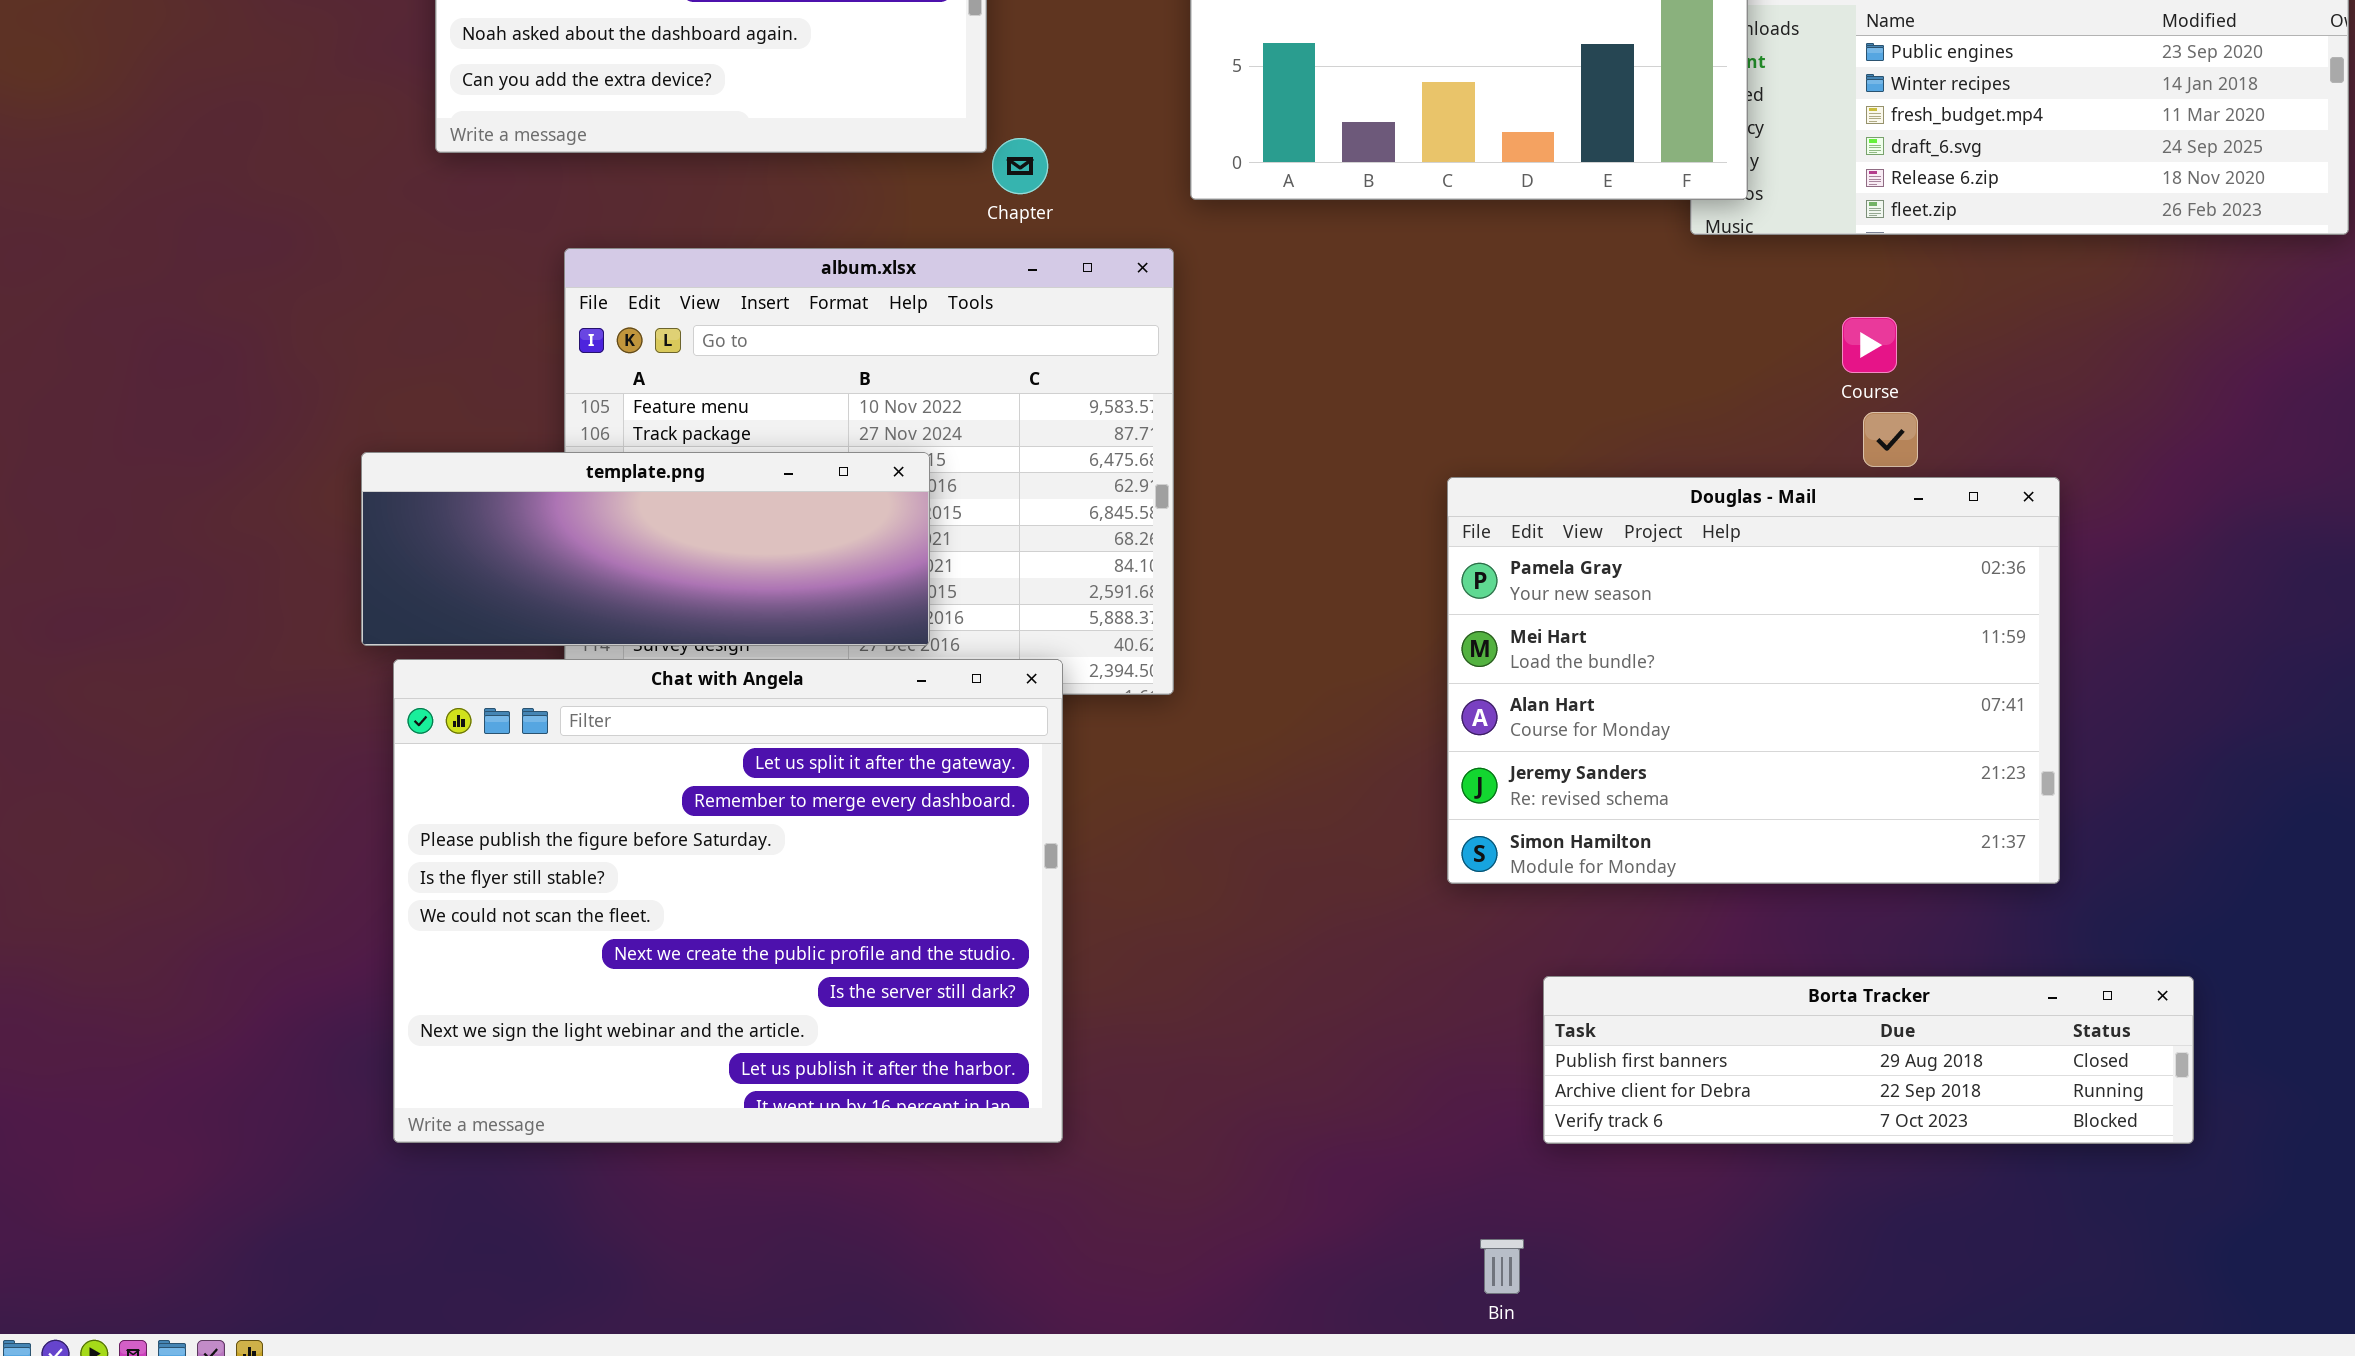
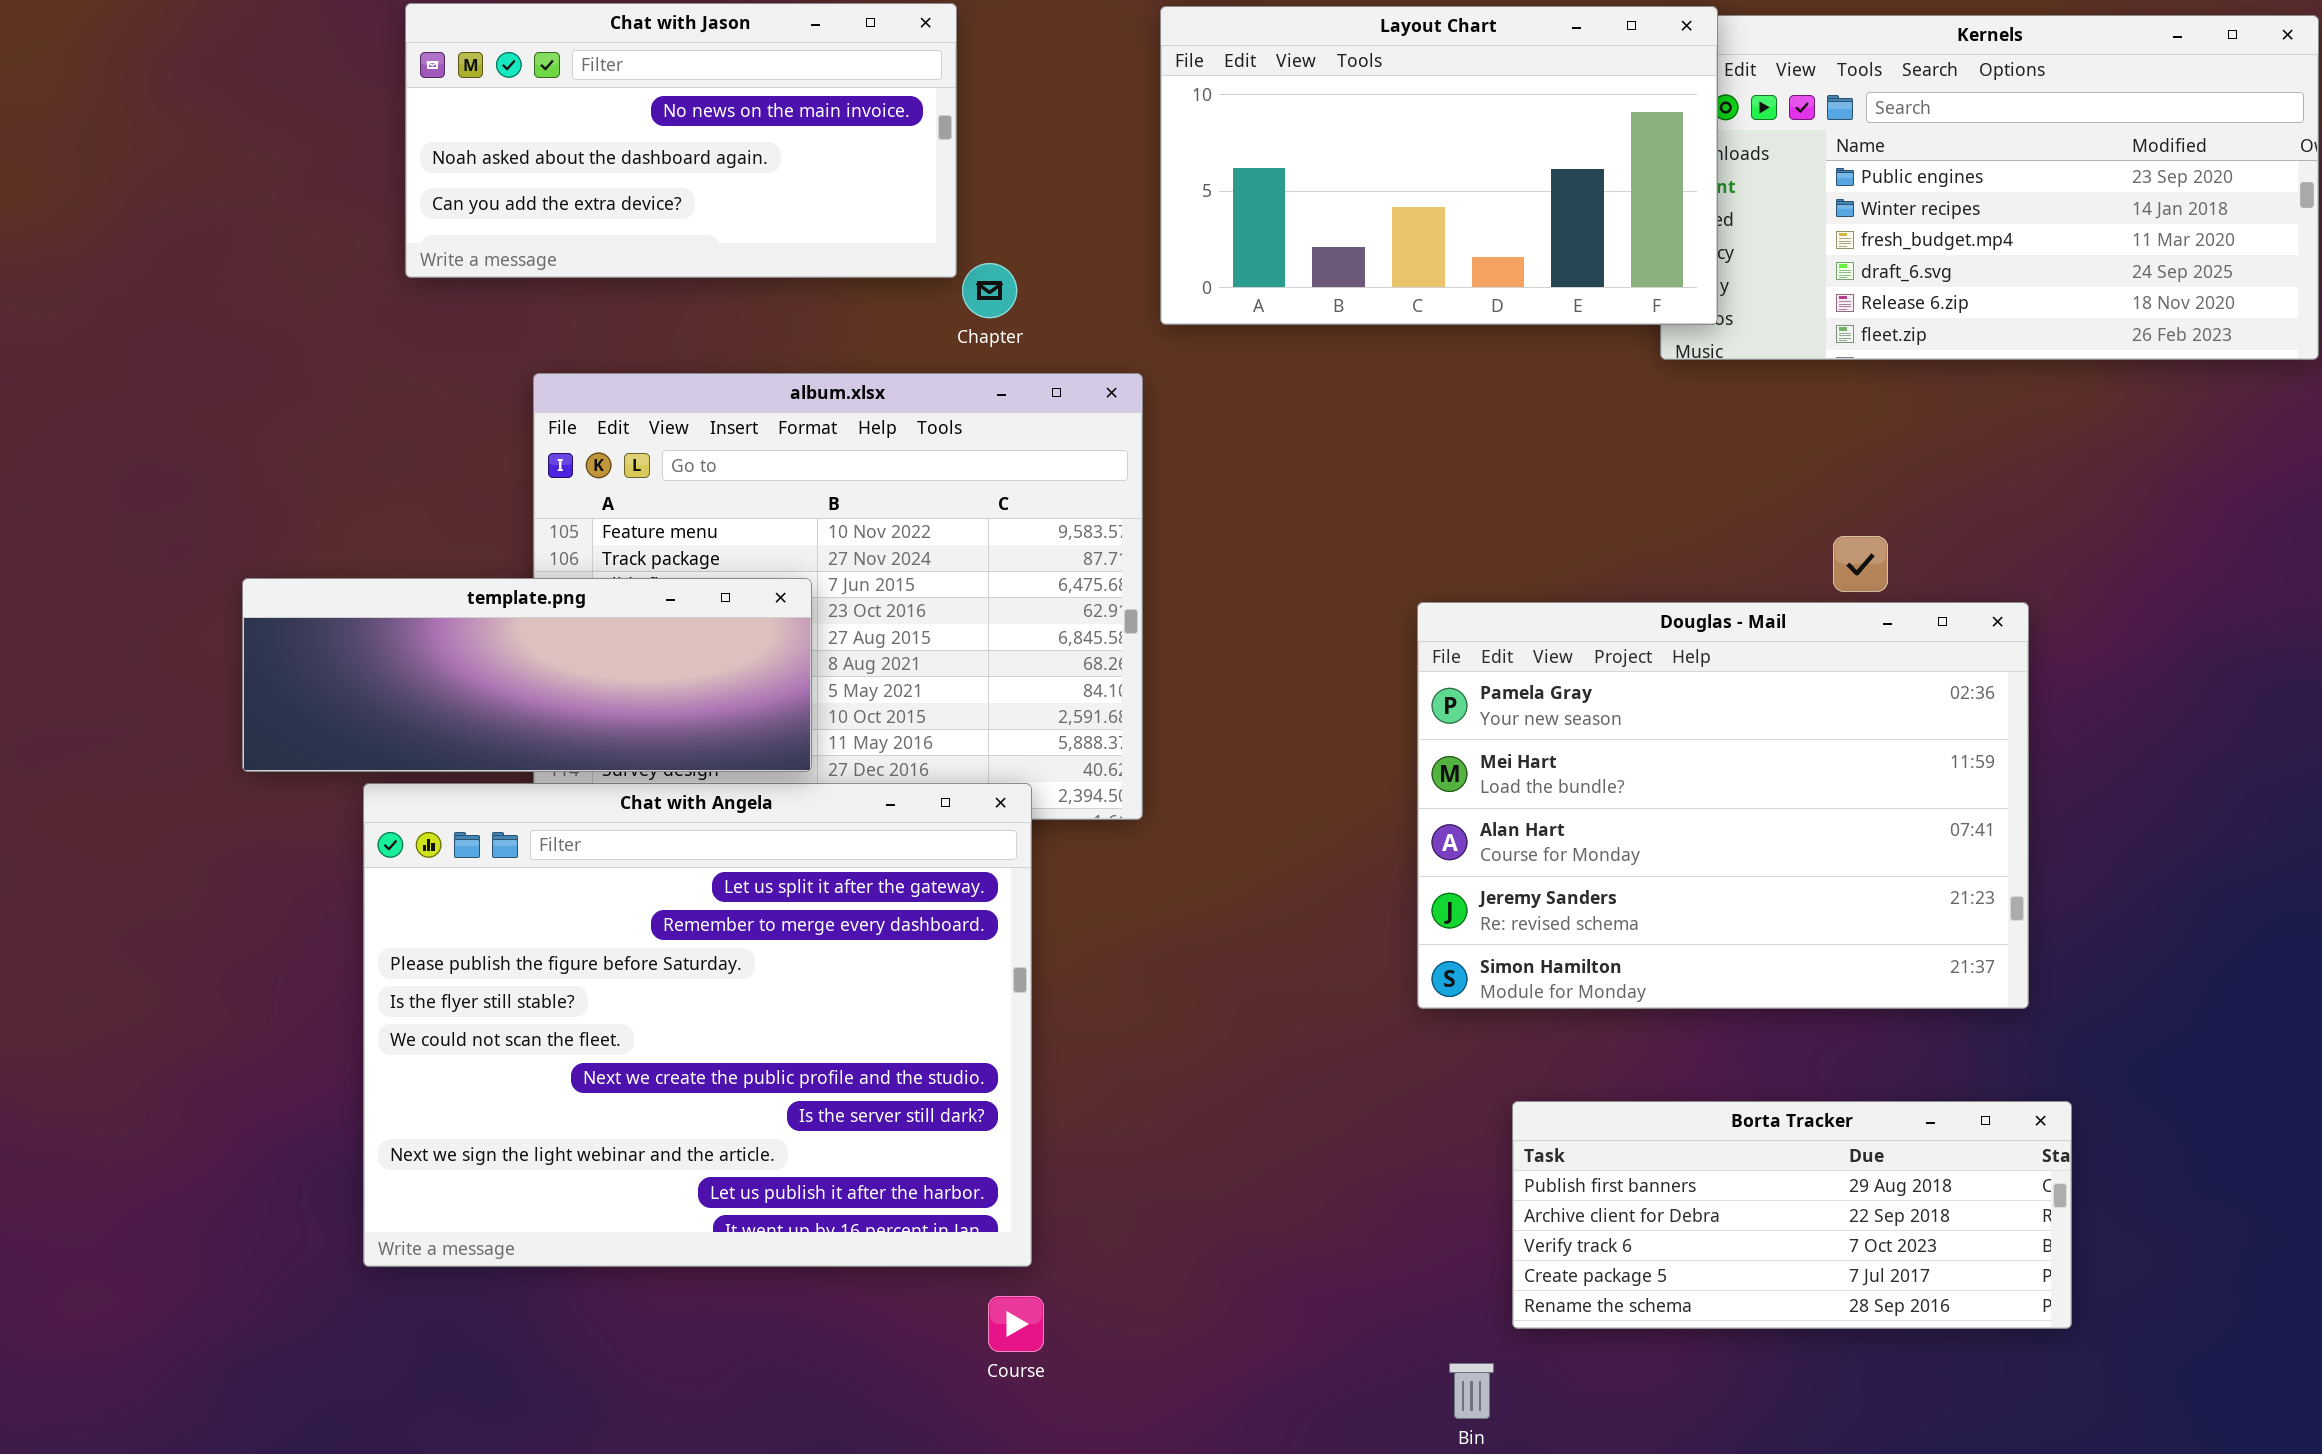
Course: [1842,317,1897,373] -> [988,1296,1044,1352], moved
template.png: [361,452,930,646] -> [242,578,812,772], moved
Borta Tracker: [1543,976,2194,1144] -> [1512,1101,2072,1329], resized

